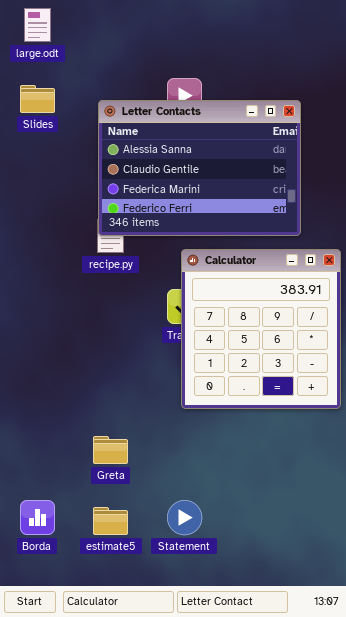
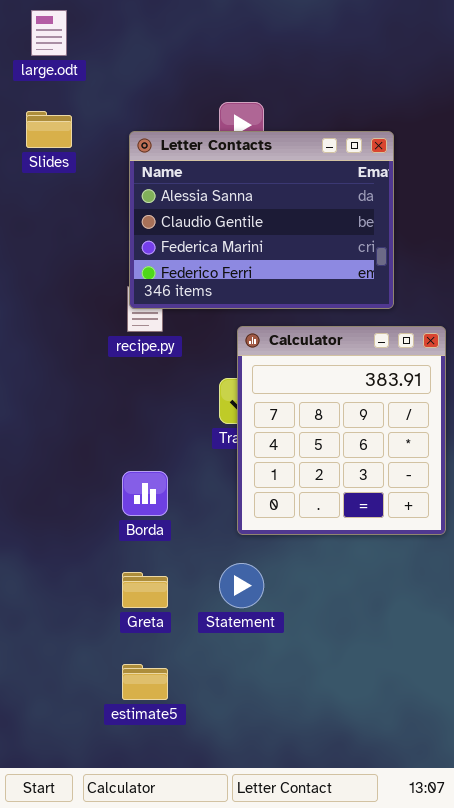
Borda: [20,500,55,535] -> [122,471,168,516], moved
Statement: [167,500,202,535] -> [219,563,264,608], moved

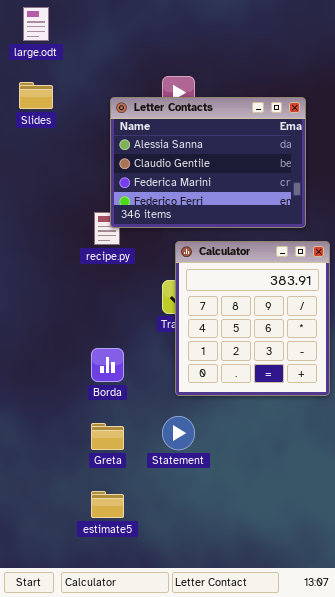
Letter Contacts: [129,131,394,309] -> [110,97,306,228], moved

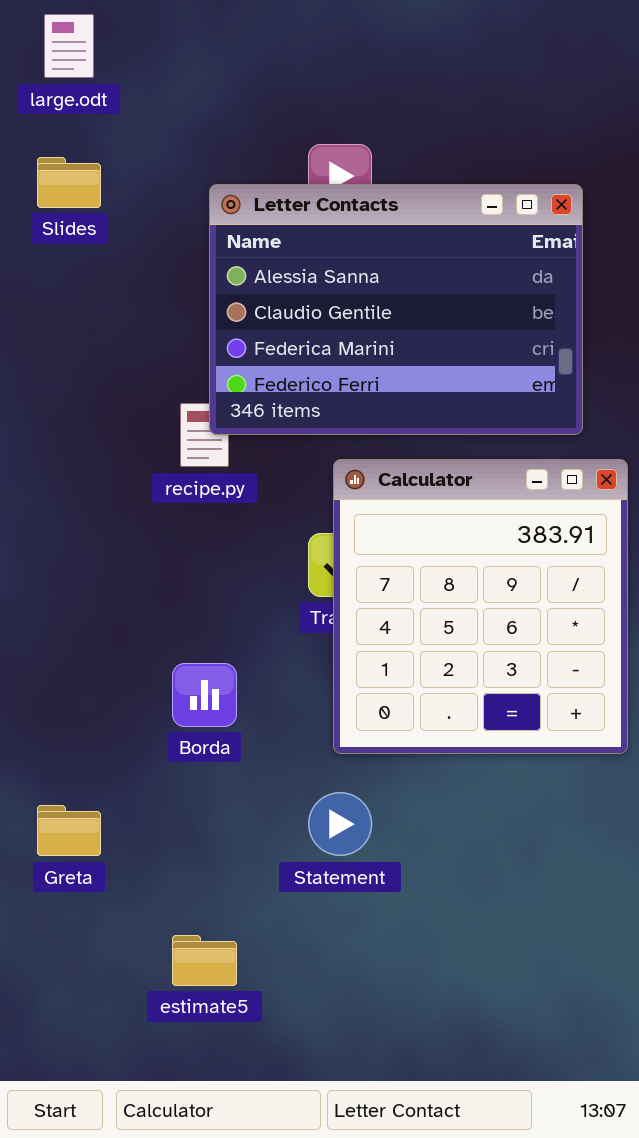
Greta: [91,423,124,450] -> [37,805,101,856], moved

